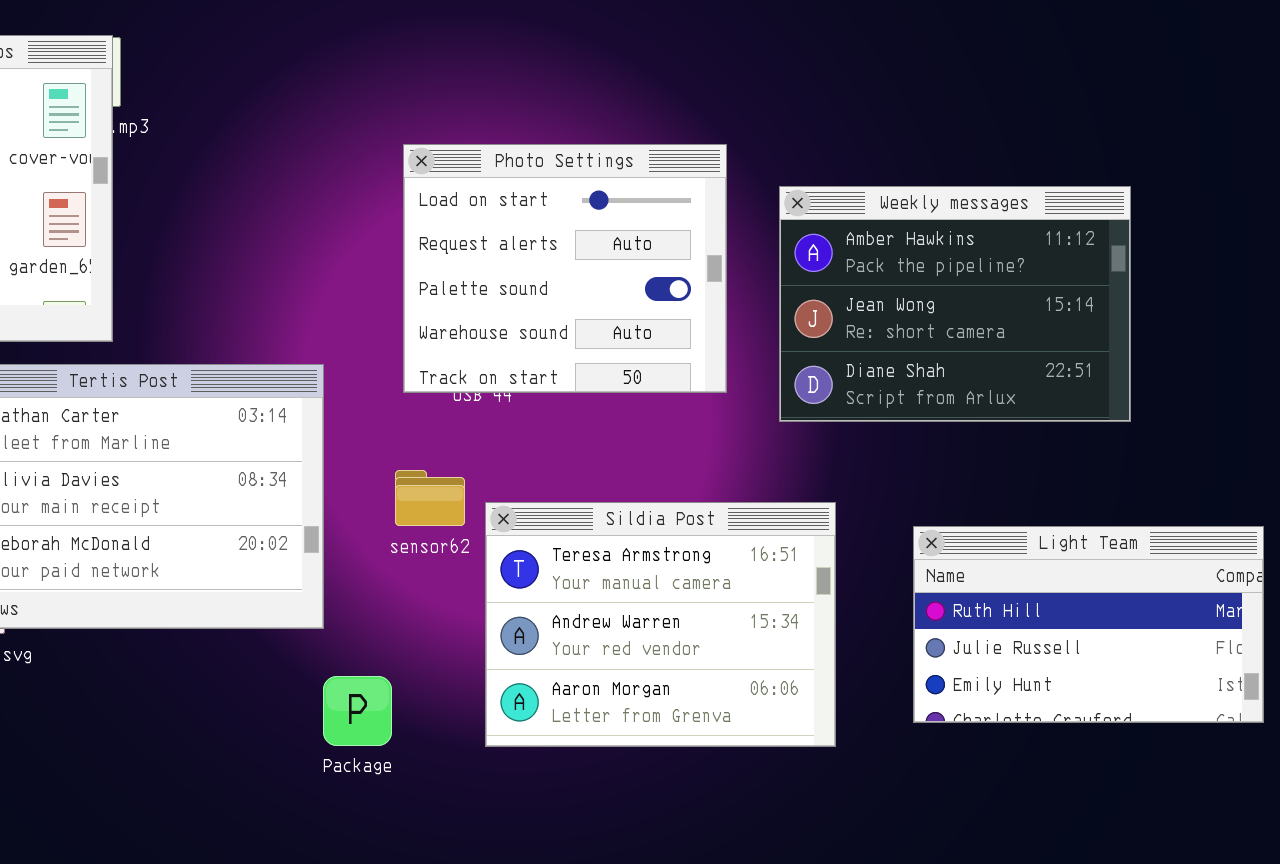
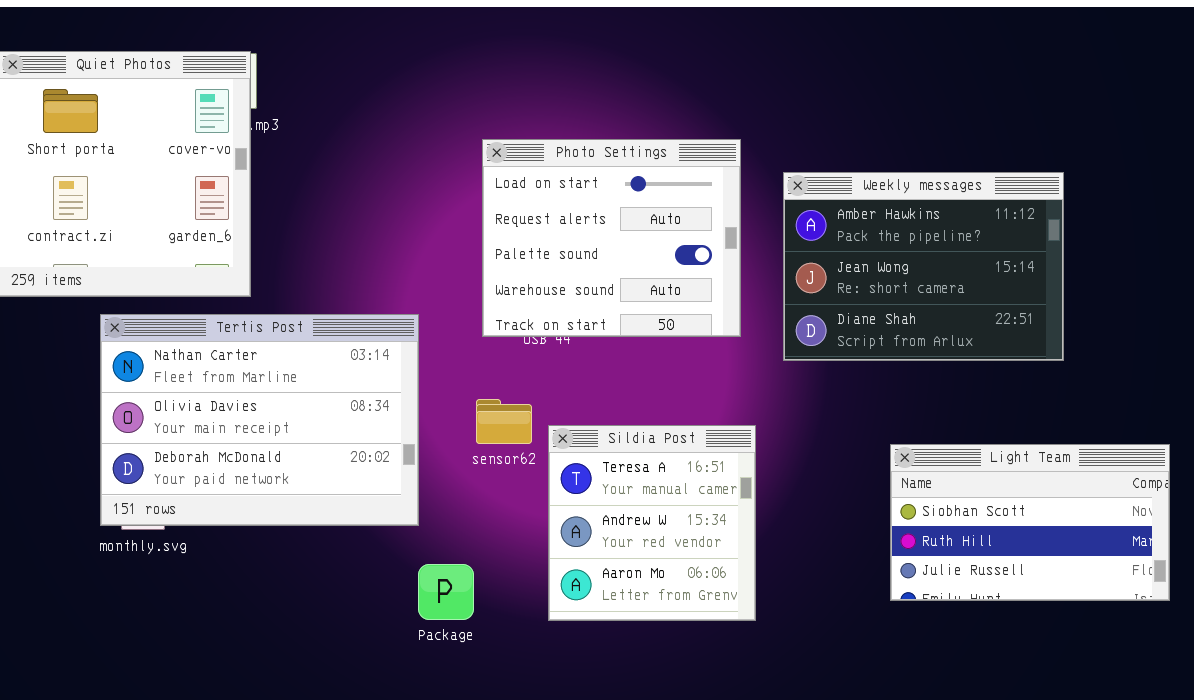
Sildia Post: [485,502,836,747] -> [548,425,756,621], resized
Light Team: [913,526,1264,723] -> [890,444,1170,601], scrolled up 1 row

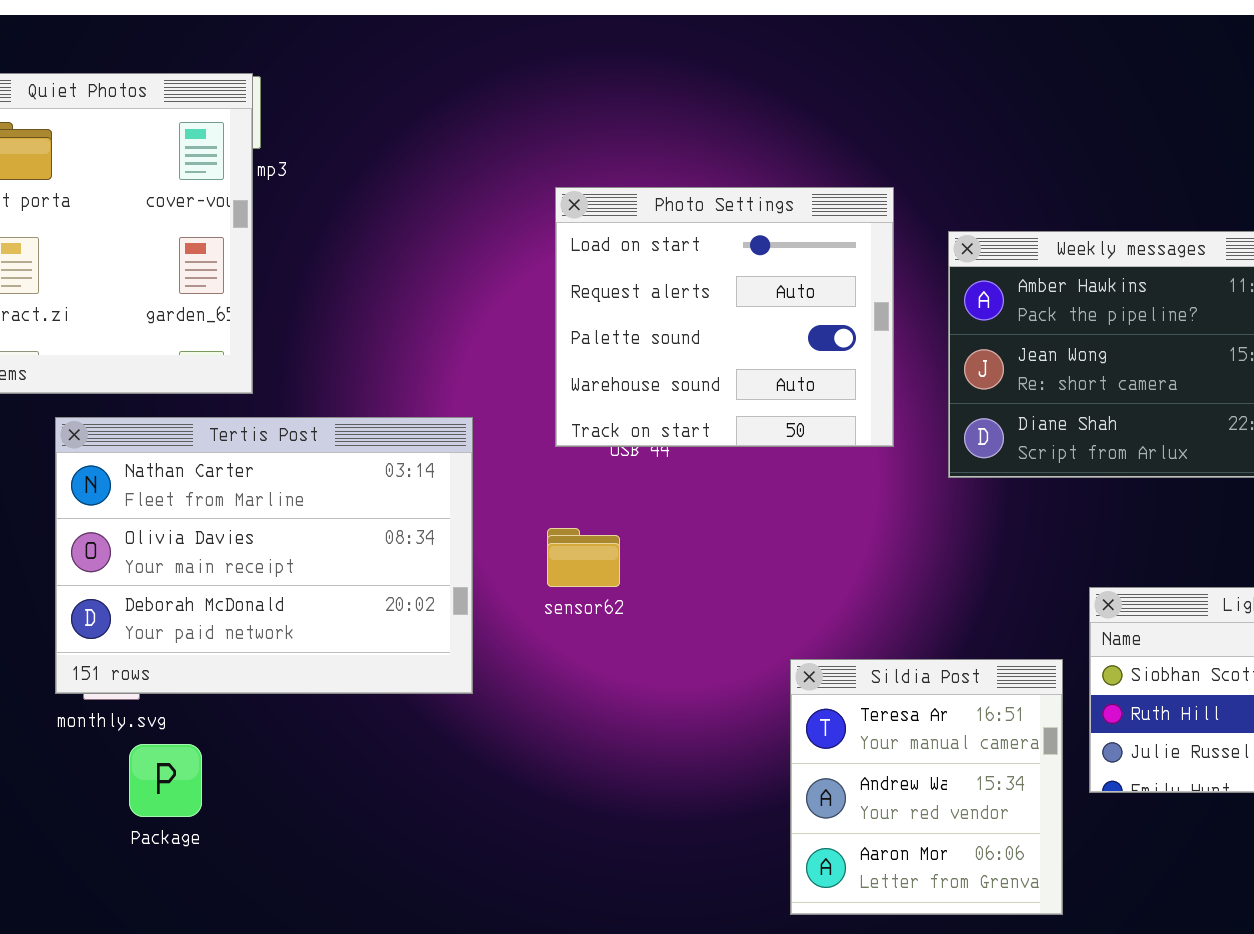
Sildia Post: [548,425,756,621] -> [790,659,1063,915], moved
Package: [418,564,474,620] -> [129,744,202,817], moved

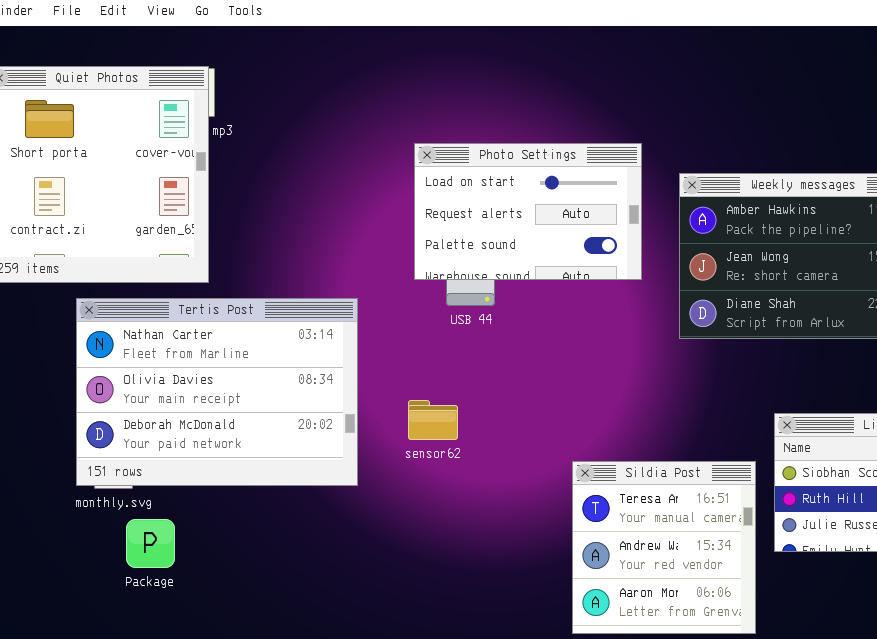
Photo Settings: [555,187,894,447] -> [414,143,642,280], resized
sensor62: [547,528,620,587] -> [408,400,458,440], moved

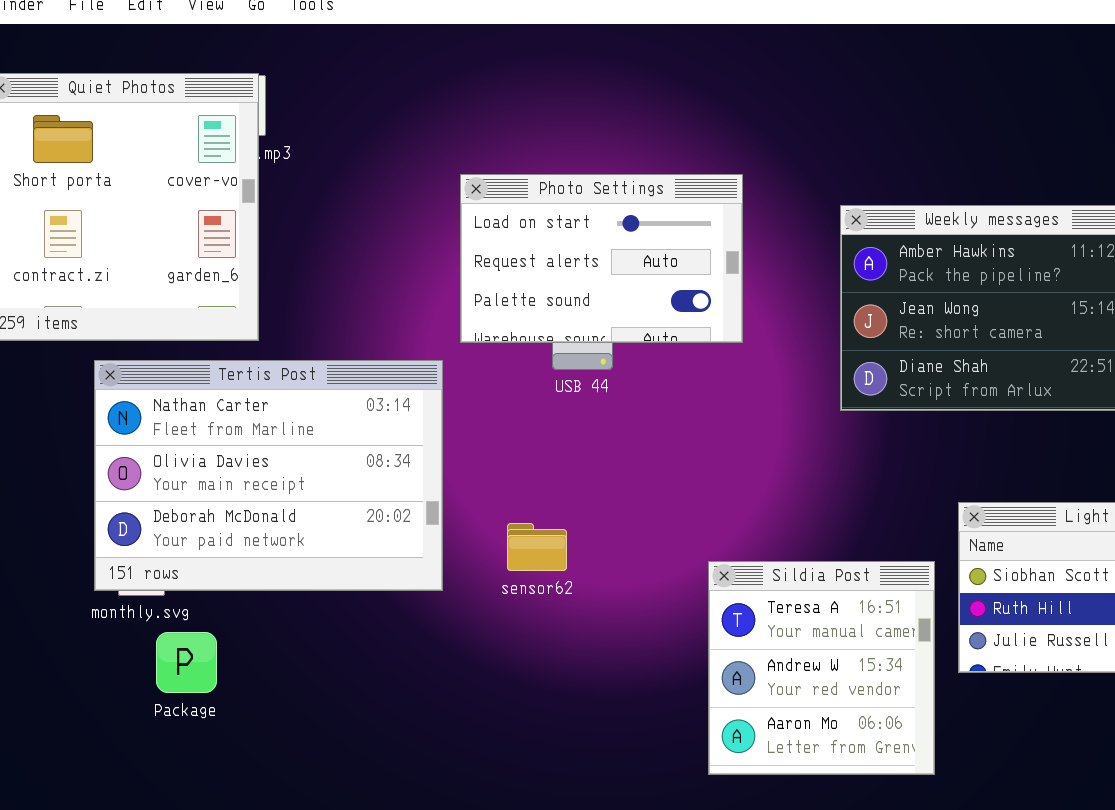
Photo Settings: [414,143,642,280] -> [460,174,743,343], moved
sensor62: [408,400,458,440] -> [507,523,567,571], moved

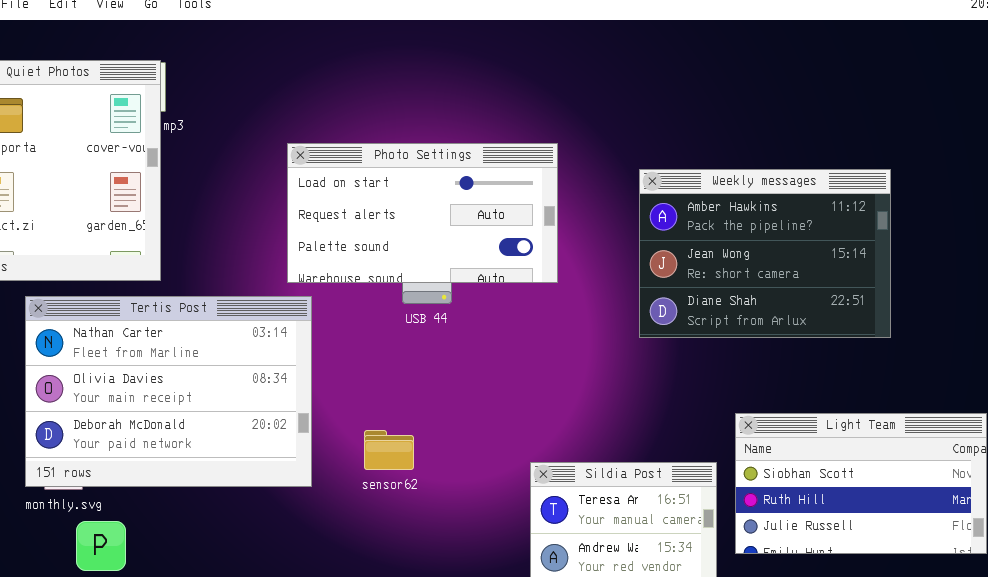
Photo Settings: [460,174,743,343] -> [287,143,558,283], resized

